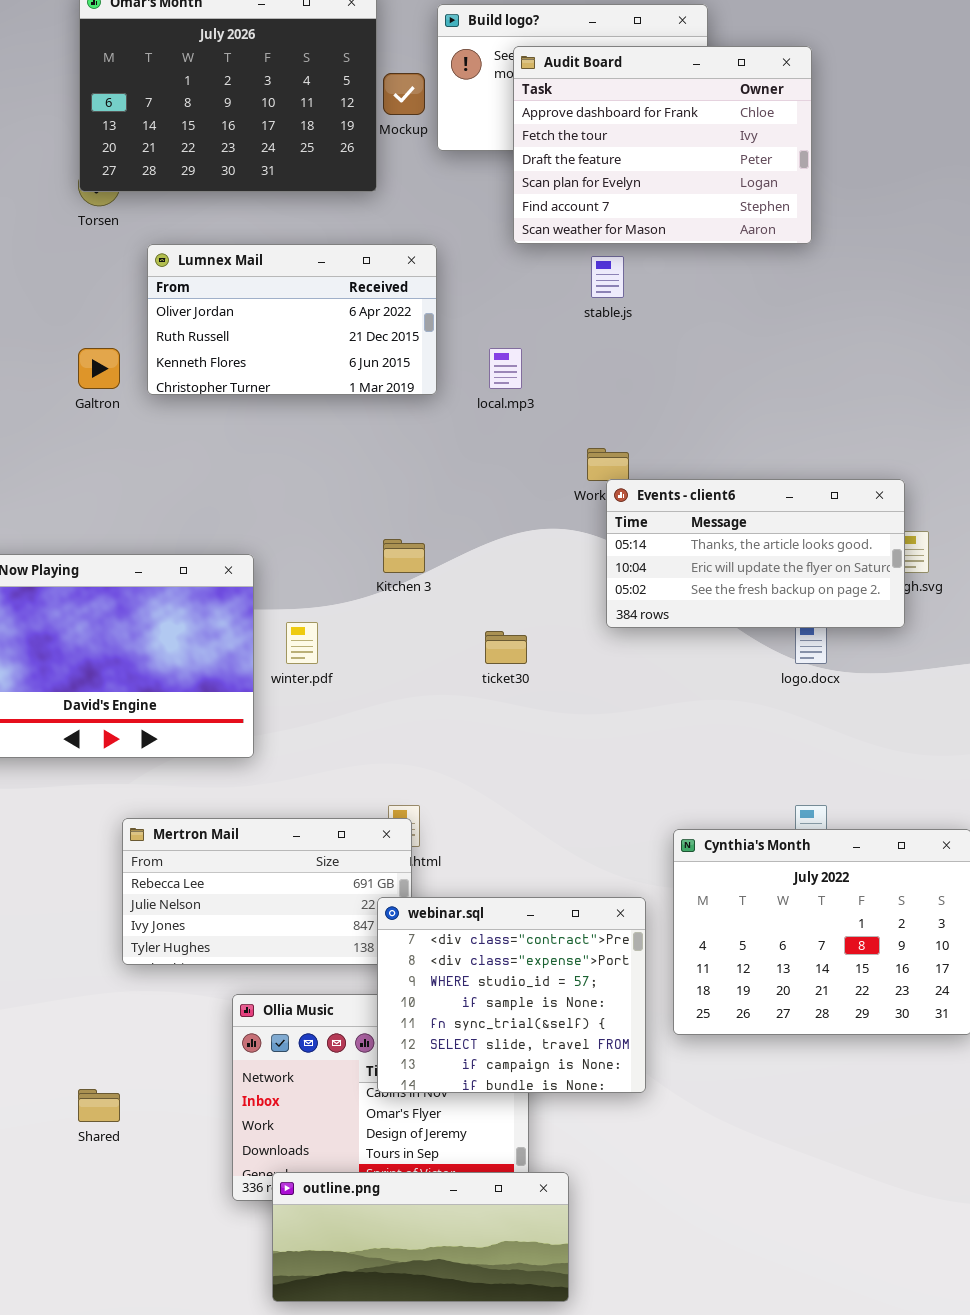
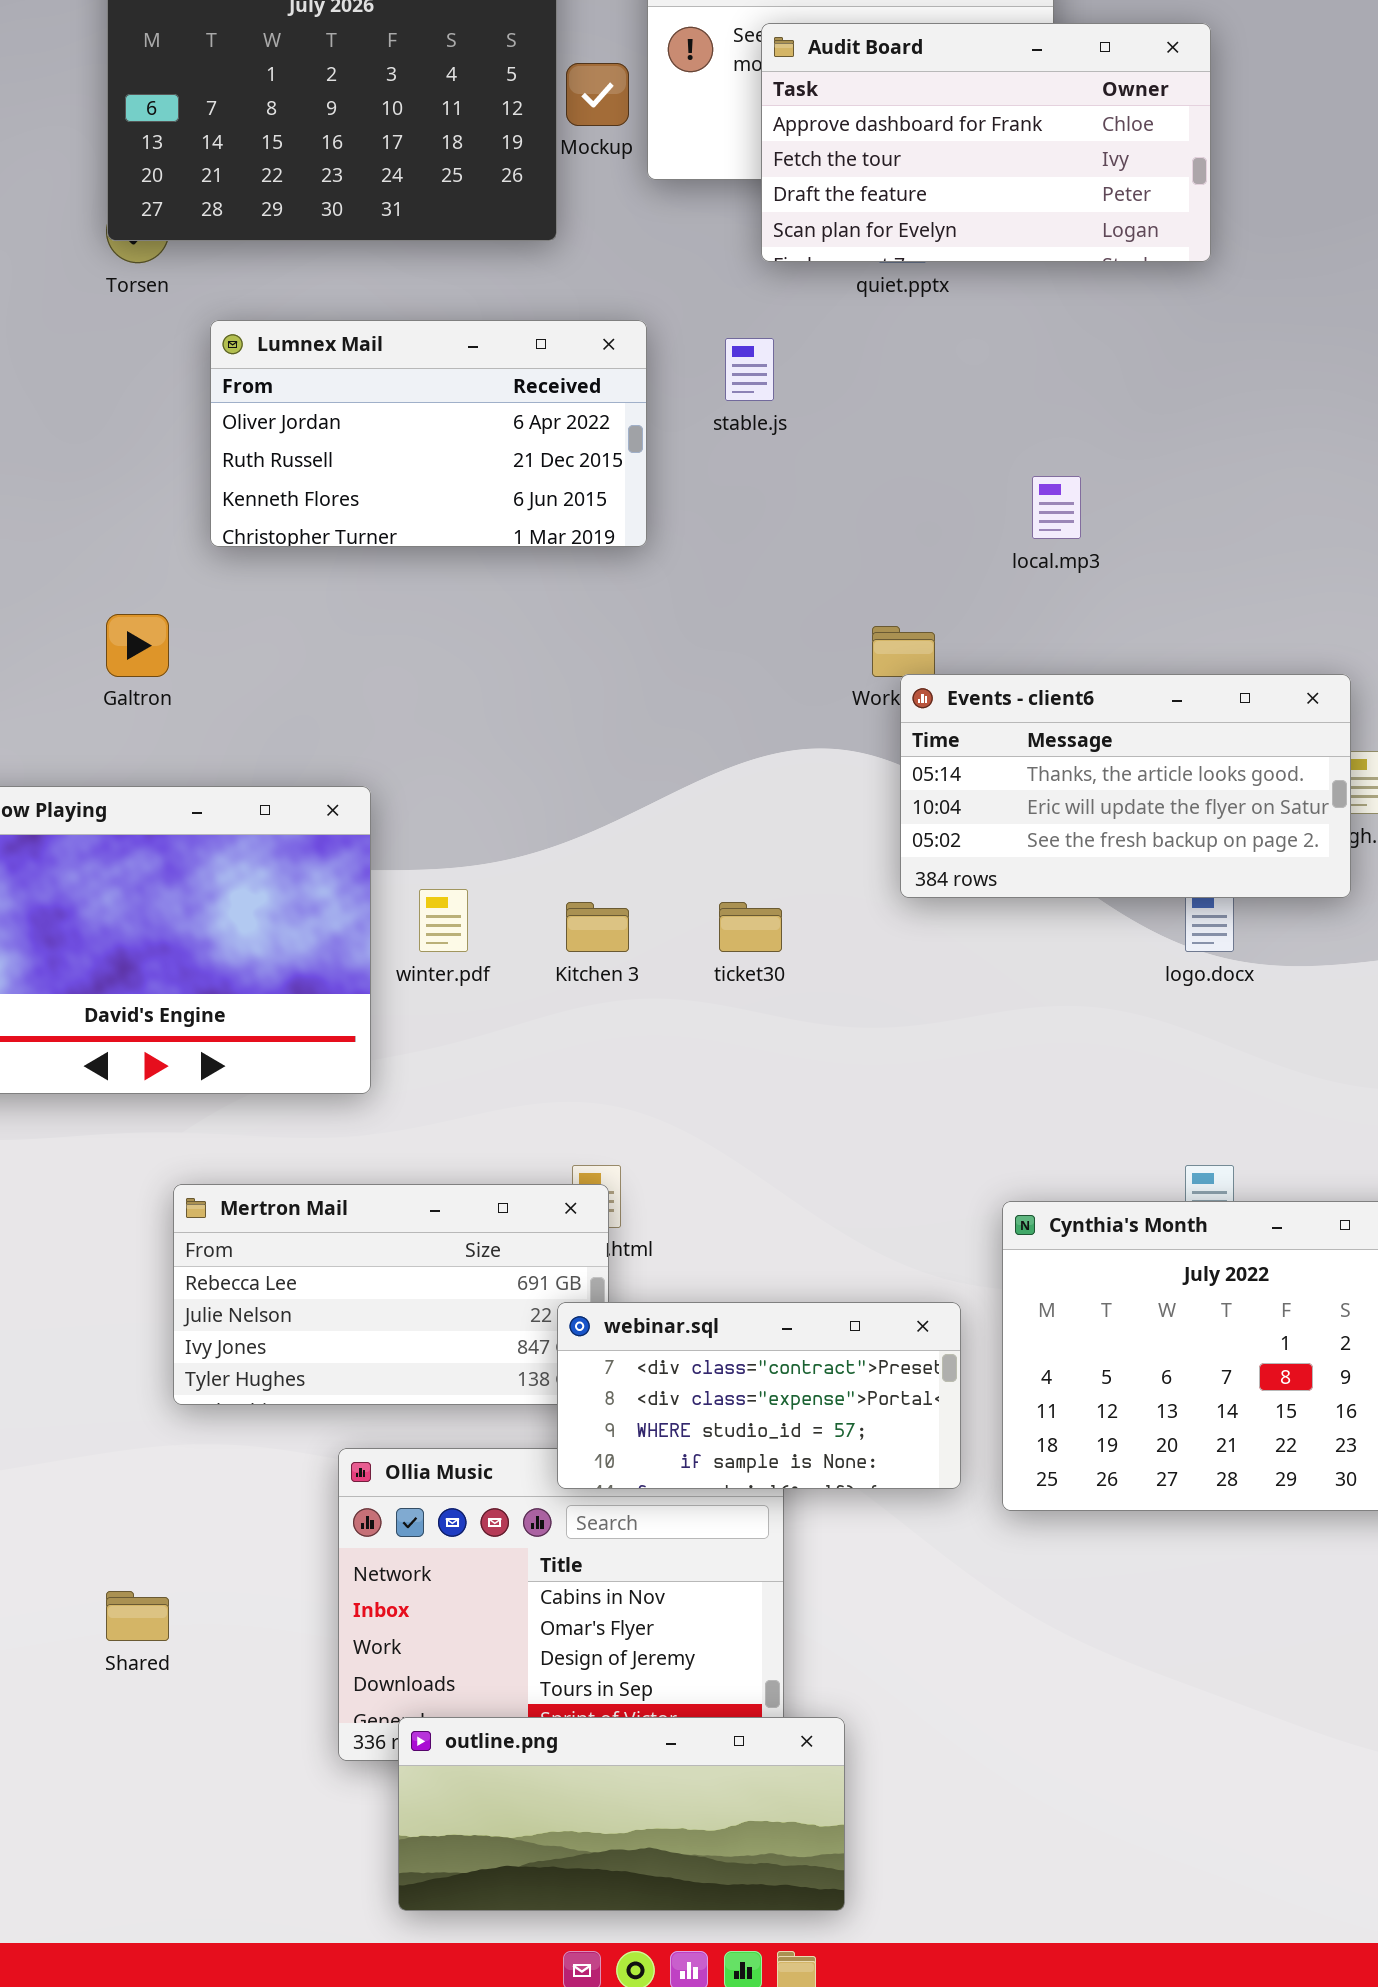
Audit Board: [513,46,812,244] -> [761,23,1211,262], resized
stable.js: [591,256,624,298] -> [725,338,774,401], moved
Galtron: [78,348,120,389] -> [106,614,169,677], moved
local.mp3: [489,348,522,389] -> [1032,476,1081,539], moved
Kitchen 3: [383,539,425,573] -> [566,902,629,952], moved
webinar.sql: [377,897,646,1093] -> [557,1302,961,1489], resized

